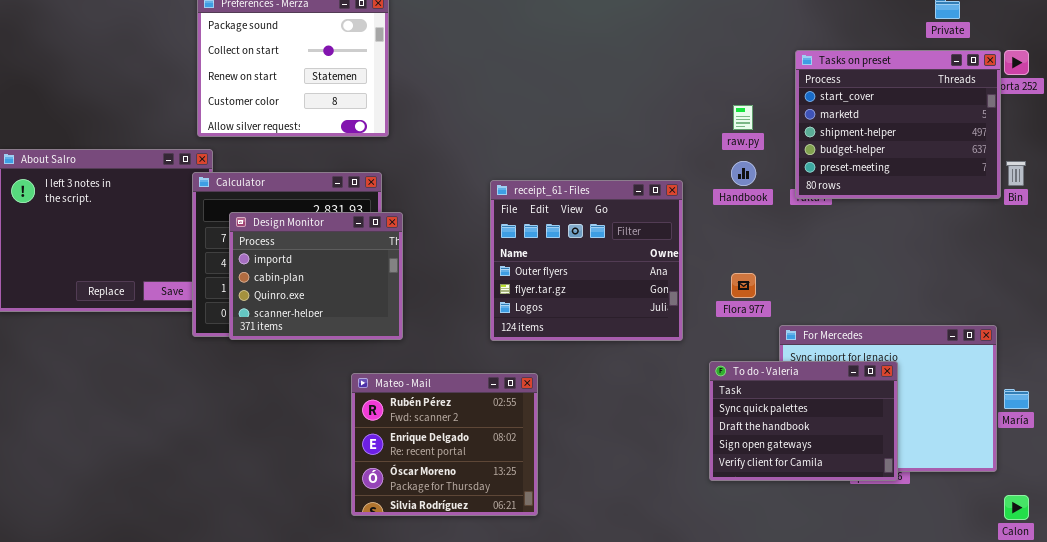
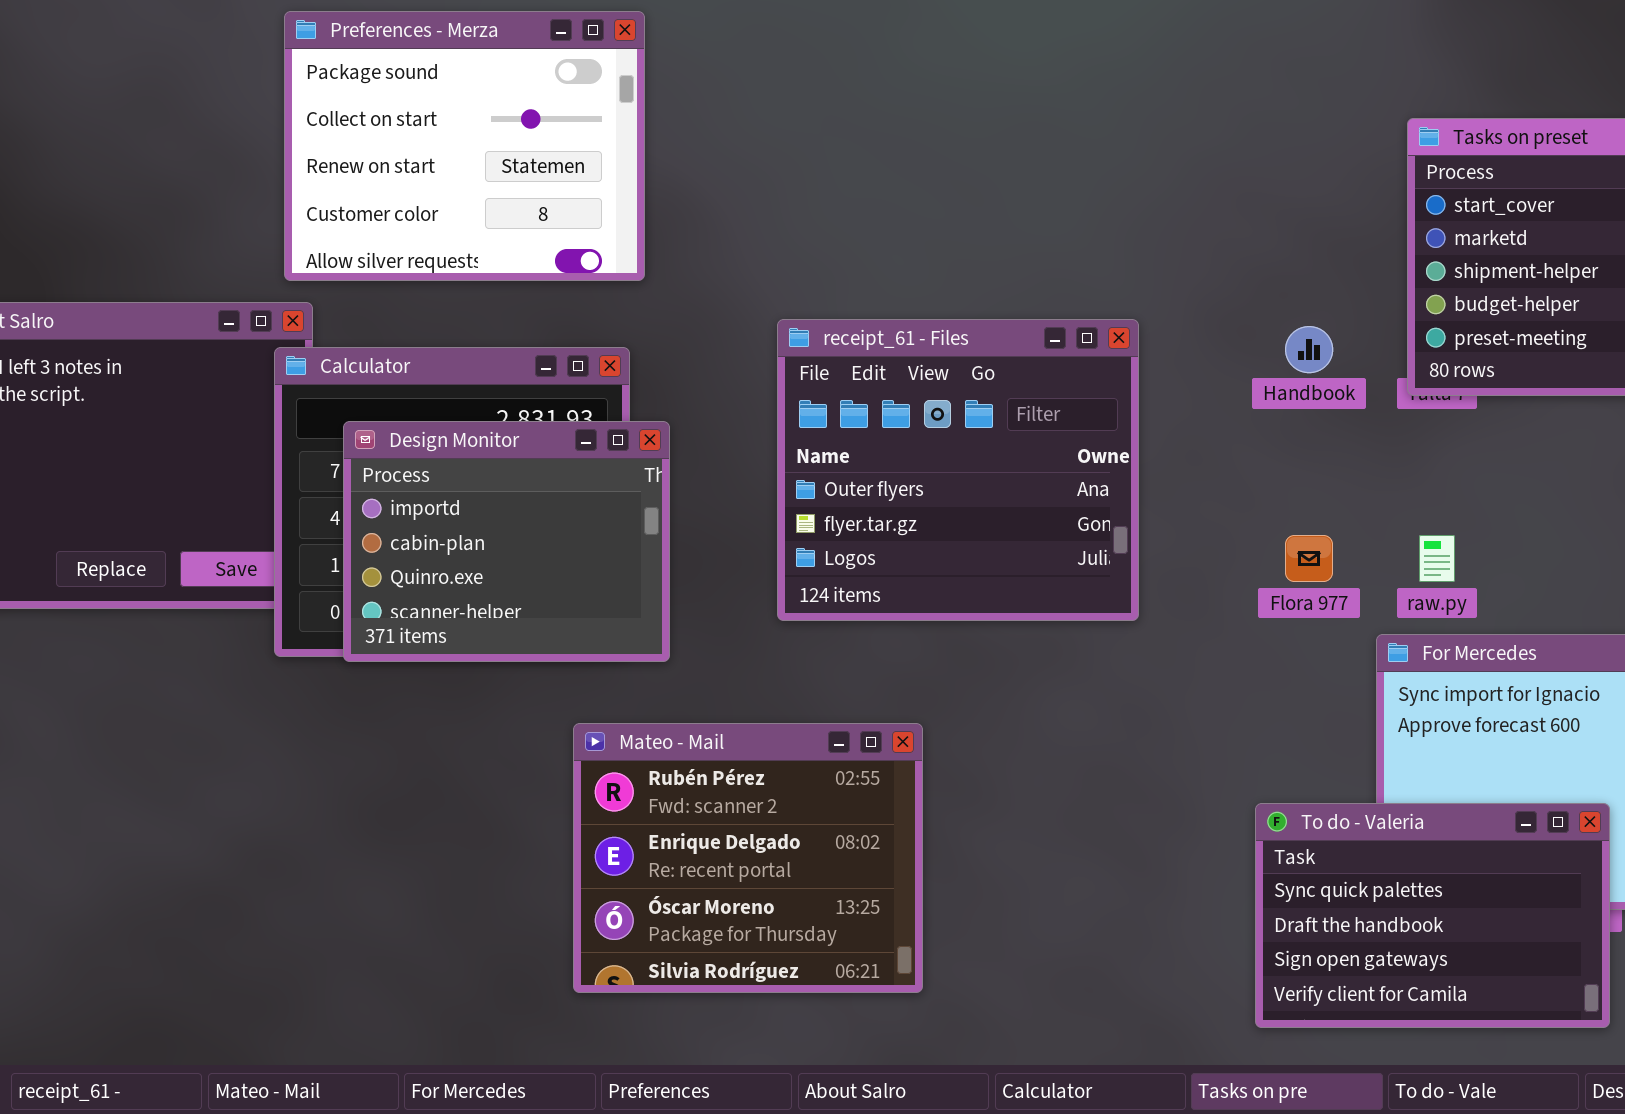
raw.py: [733,105,753,130] -> [1419,535,1455,582], moved
receipt_61 - Files: [490,180,683,341] -> [777,319,1139,621], moved
To do - Valeria: [709,361,898,481] -> [1255,803,1610,1028], moved

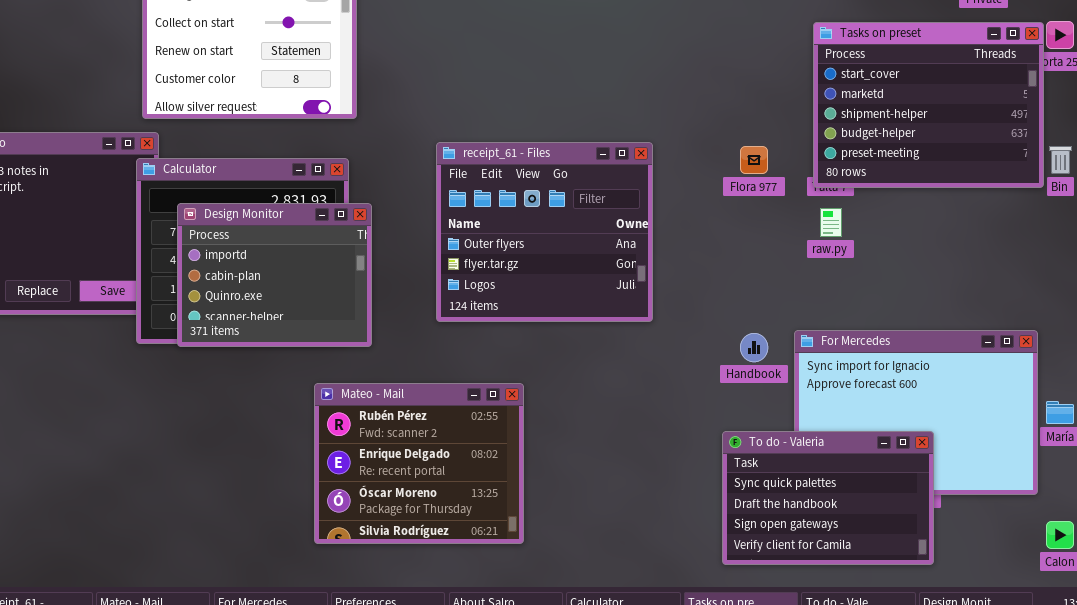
Handbook: [1285,326,1333,373] -> [740,333,768,362], moved
Flora 977: [1285,535,1333,582] -> [740,146,768,174], moved
raw.py: [1419,535,1455,582] -> [820,208,842,237], moved

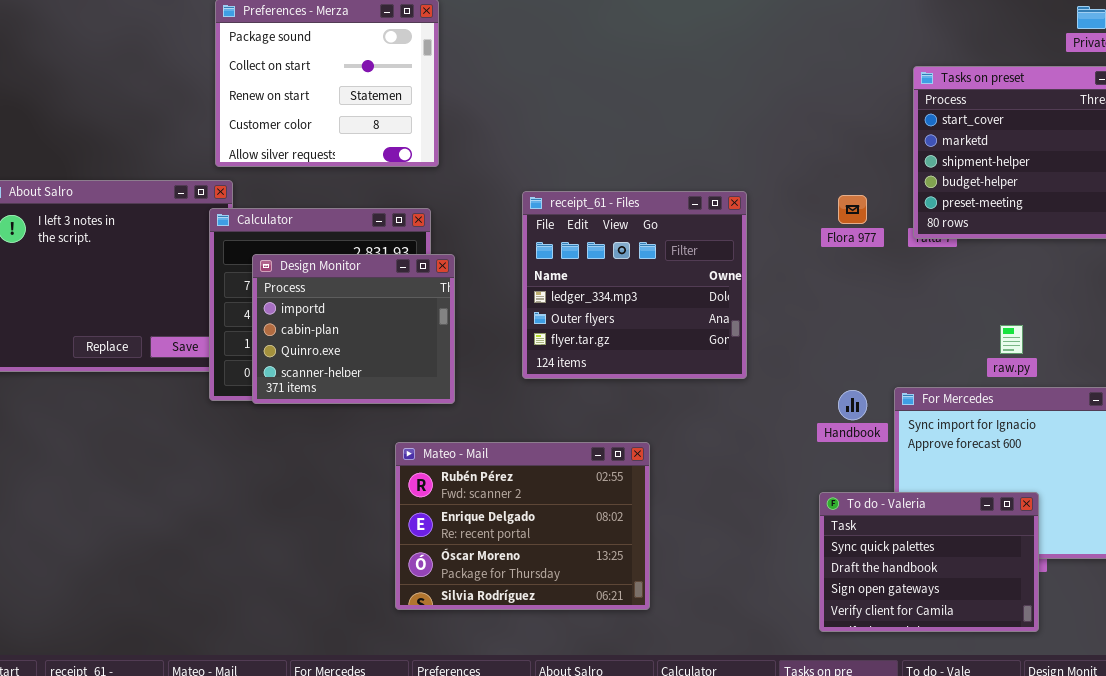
receipt_61 - Files: [436,142,653,322] -> [522,191,747,379], scrolled up 1 row
raw.py: [820,208,842,237] -> [1000,325,1023,354], moved
Mateo - Mail: [314,383,524,544] -> [395,442,650,610], resized

